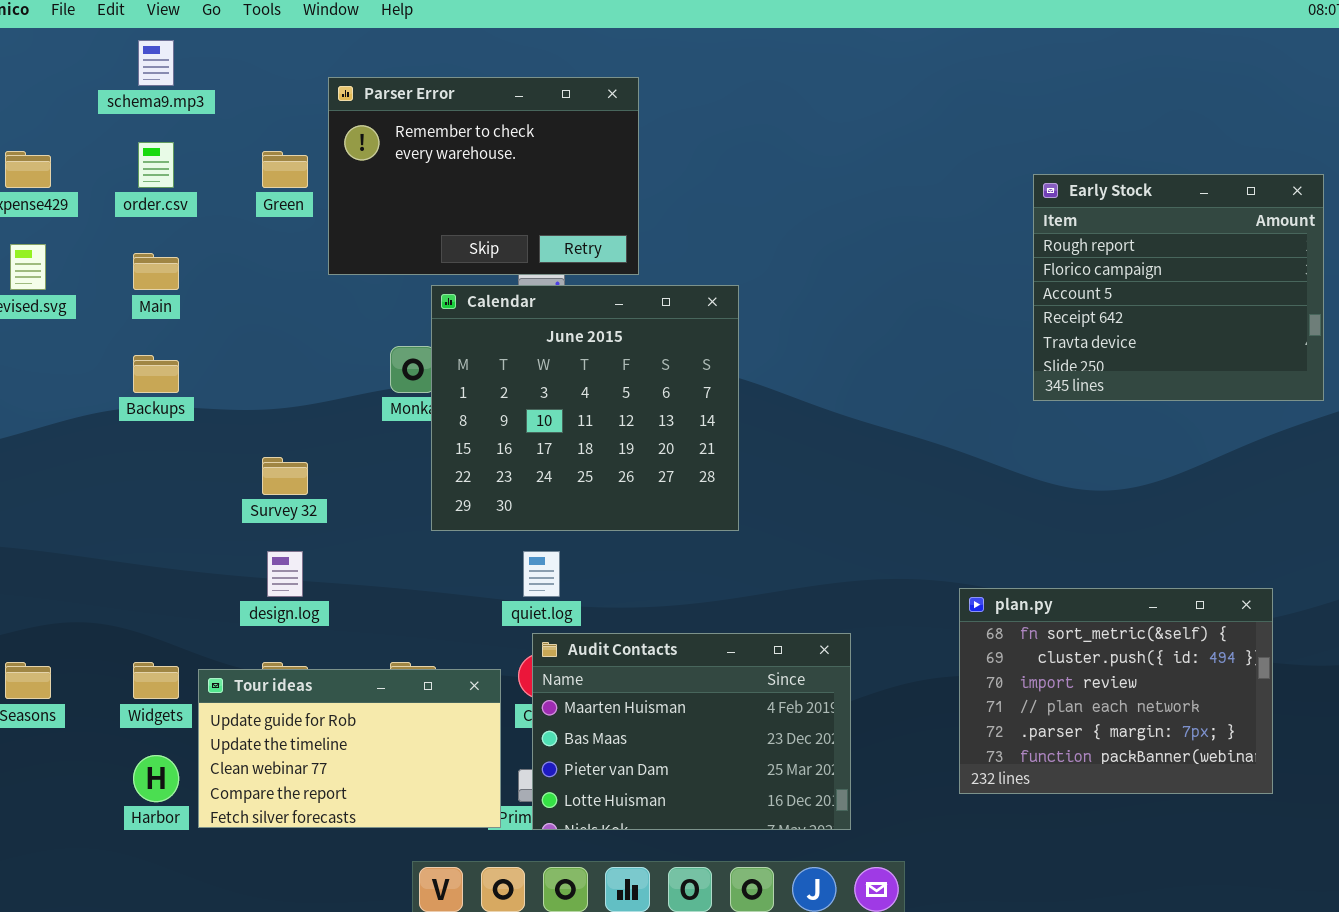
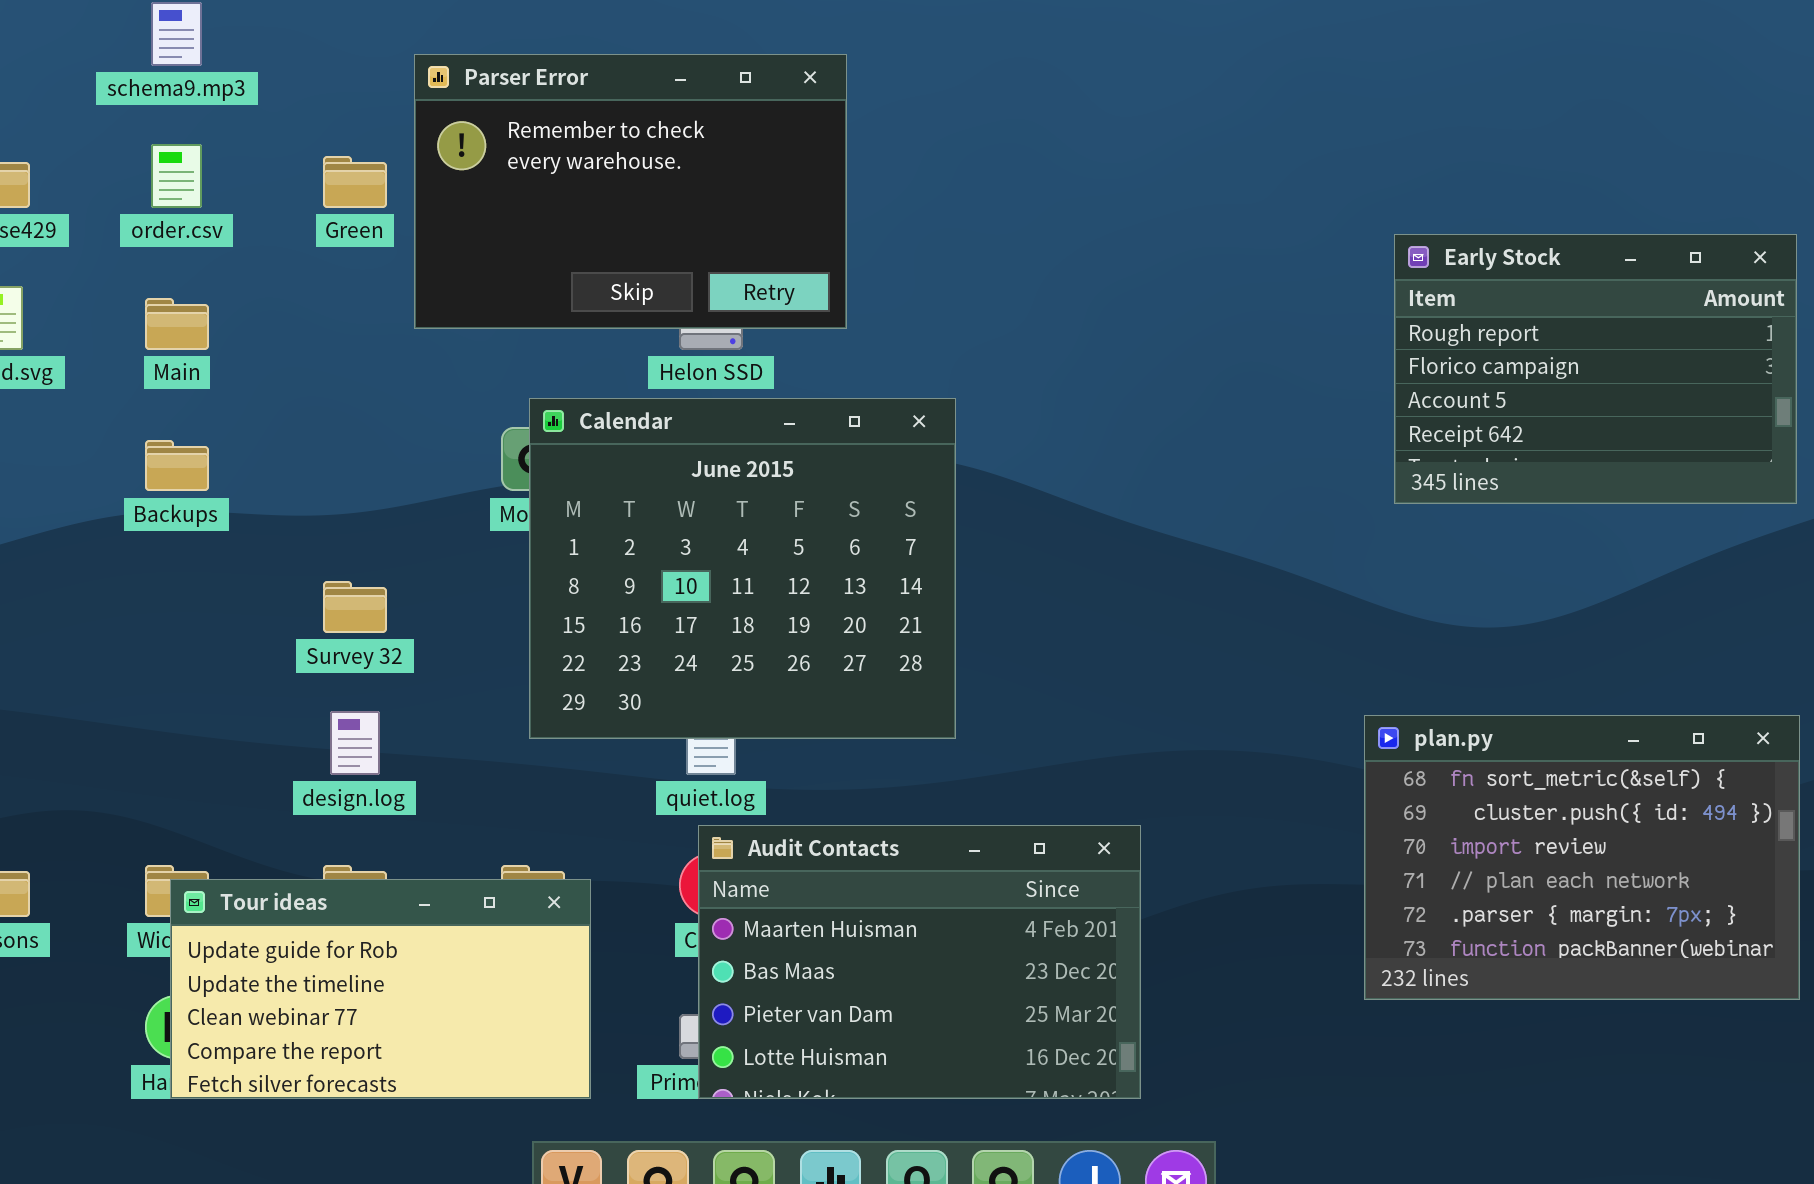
Early Stock: [1033,174,1324,401] -> [1394,234,1797,504], resized
Calendar: [431,285,739,531] -> [529,398,956,739], moved
plan.py: [959,588,1273,794] -> [1364,715,1800,1000], moved
Tour ideas: [198,669,501,828] -> [170,879,591,1099], moved

